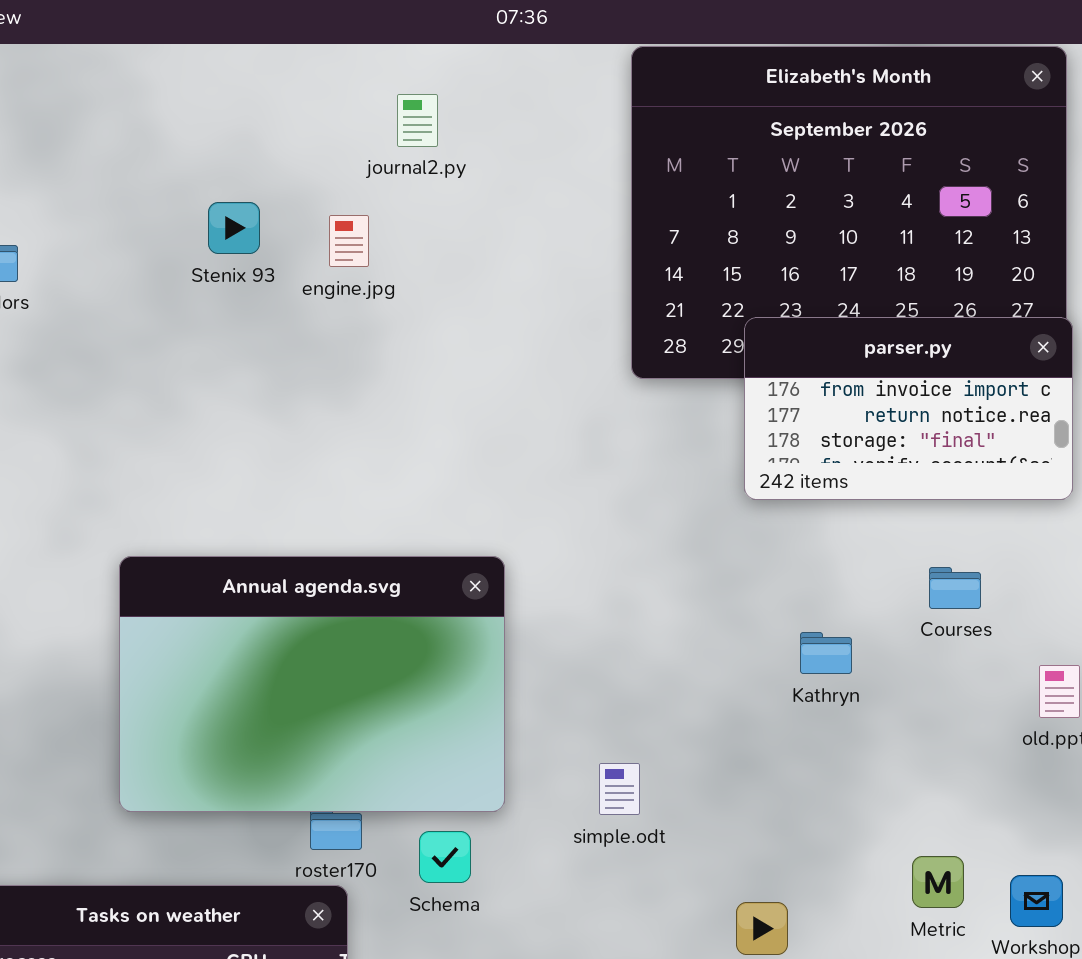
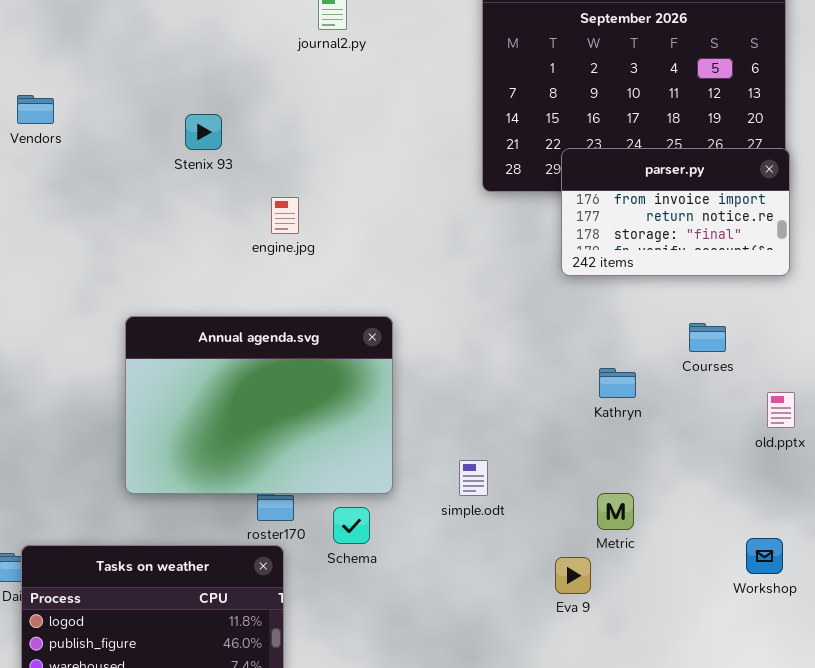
Stenix 93: [208,202,260,254] -> [185,114,222,150], moved
engine.jpg: [329,215,369,267] -> [271,197,299,234], moved
Metric: [912,856,964,908] -> [597,493,634,530], moved

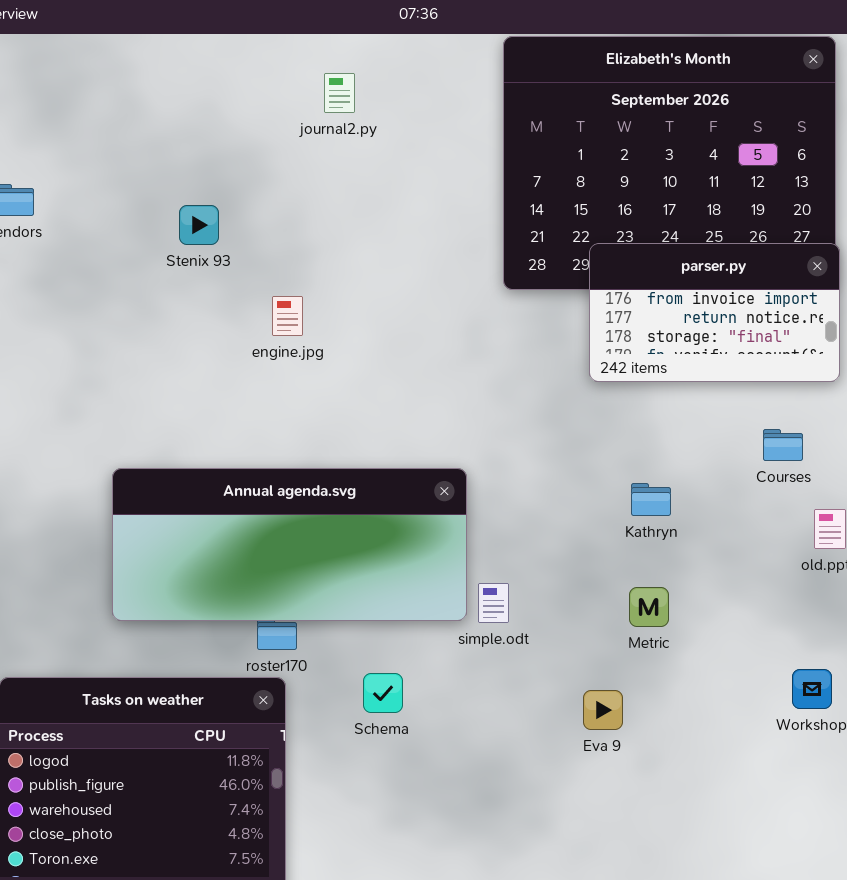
Annual agenda.svg: [125,316,393,494] -> [112,468,467,621], resized
Courses: [689,323,726,352] -> [763,429,803,461], moved
Metric: [597,493,634,530] -> [629,587,669,627], moved
Schema: [333,507,370,544] -> [363,673,403,713], moved

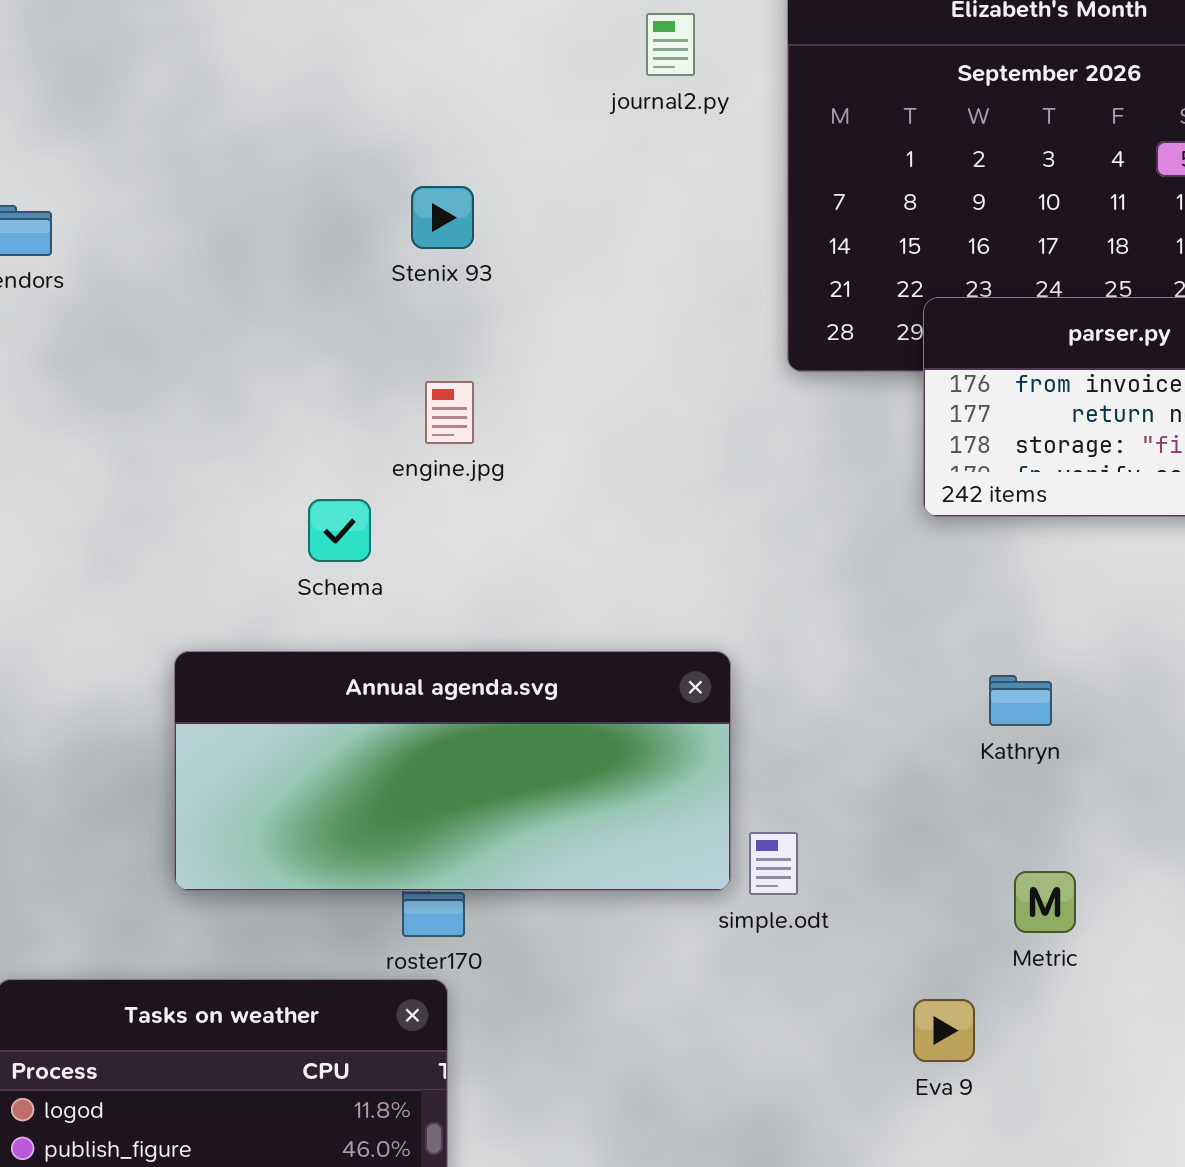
journal2.py: [324,73,355,113] -> [646,13,695,76], moved
Stenix 93: [179,205,219,245] -> [411,186,474,249], moved
Metric: [629,587,669,627] -> [1014,871,1076,933], moved
Schema: [363,673,403,713] -> [308,499,371,562], moved

